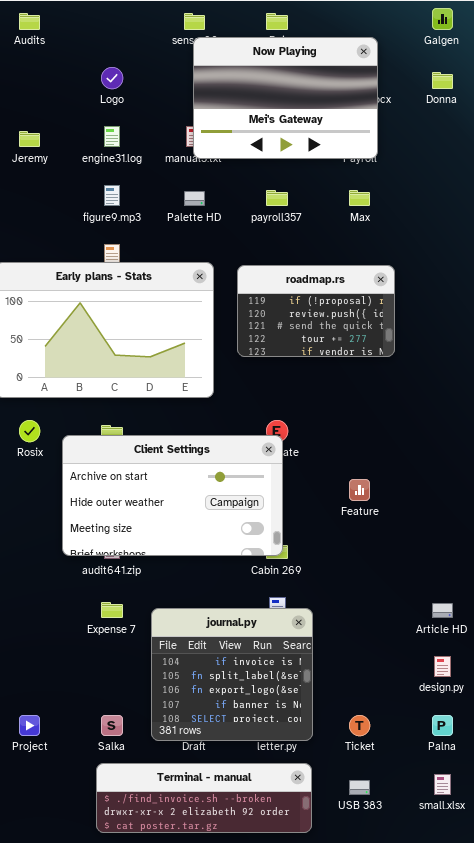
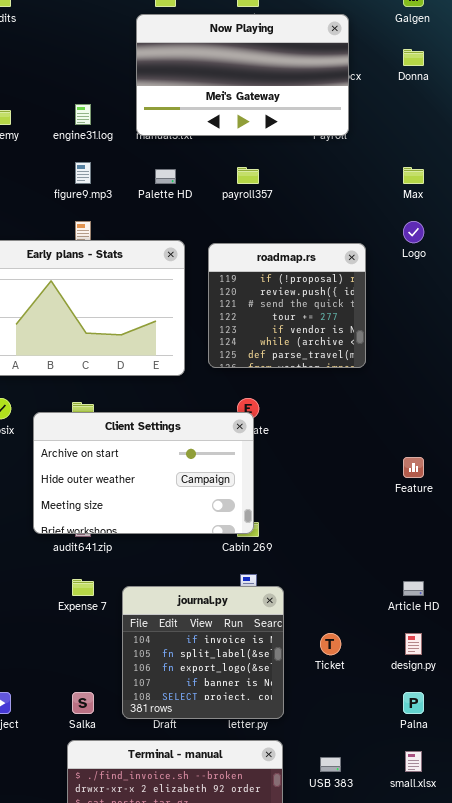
Now Playing: [193,37,378,159] -> [136,14,349,136], resized
Logo: [101,67,123,89] -> [403,221,424,243], moved
Max: [349,190,370,206] -> [403,167,424,184], moved
roadmap.rs: [237,265,395,357] -> [208,243,366,368], resized
Feature: [349,479,370,501] -> [403,457,424,478], moved
Ticket: [349,715,370,736] -> [320,633,341,655], moved

